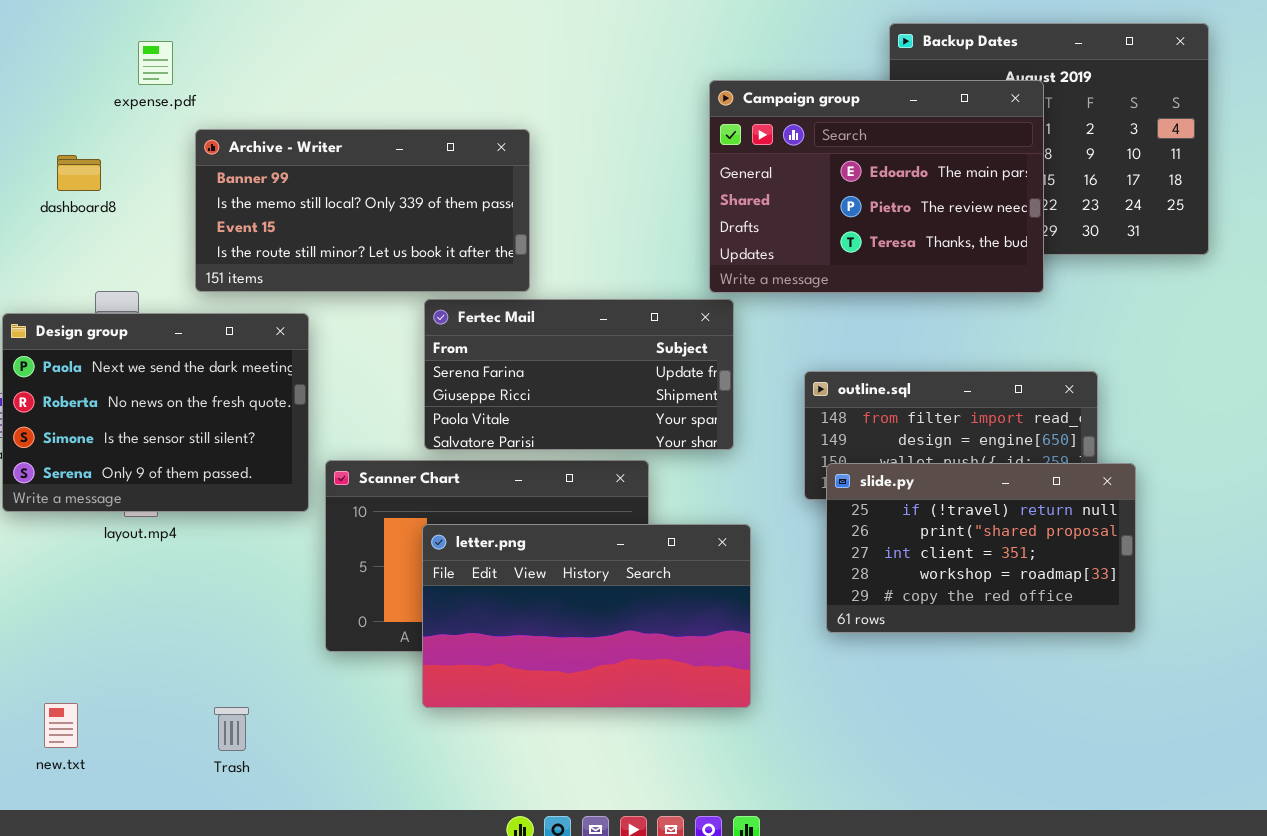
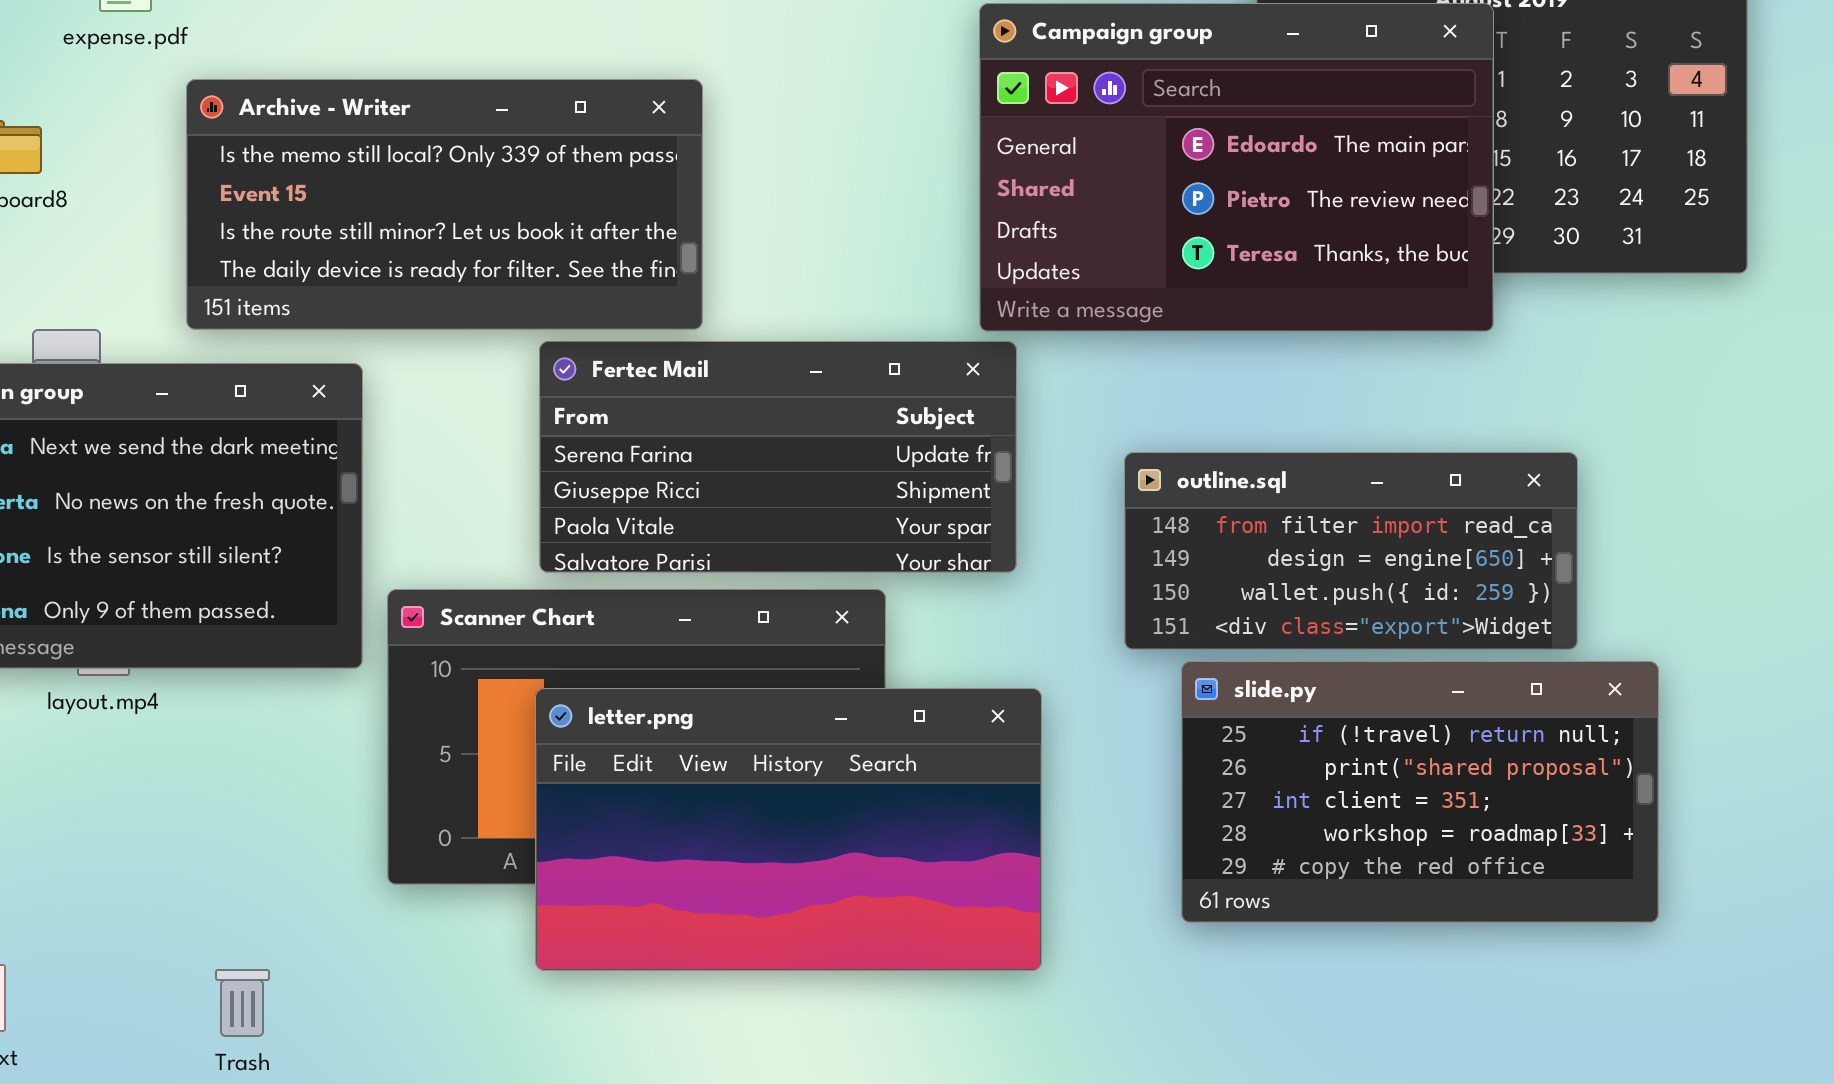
Archive - Writer: [195,129,530,292] -> [186,79,703,330], scrolled down 1 row
slide.py: [826,463,1136,633] -> [1181,661,1659,923], moved

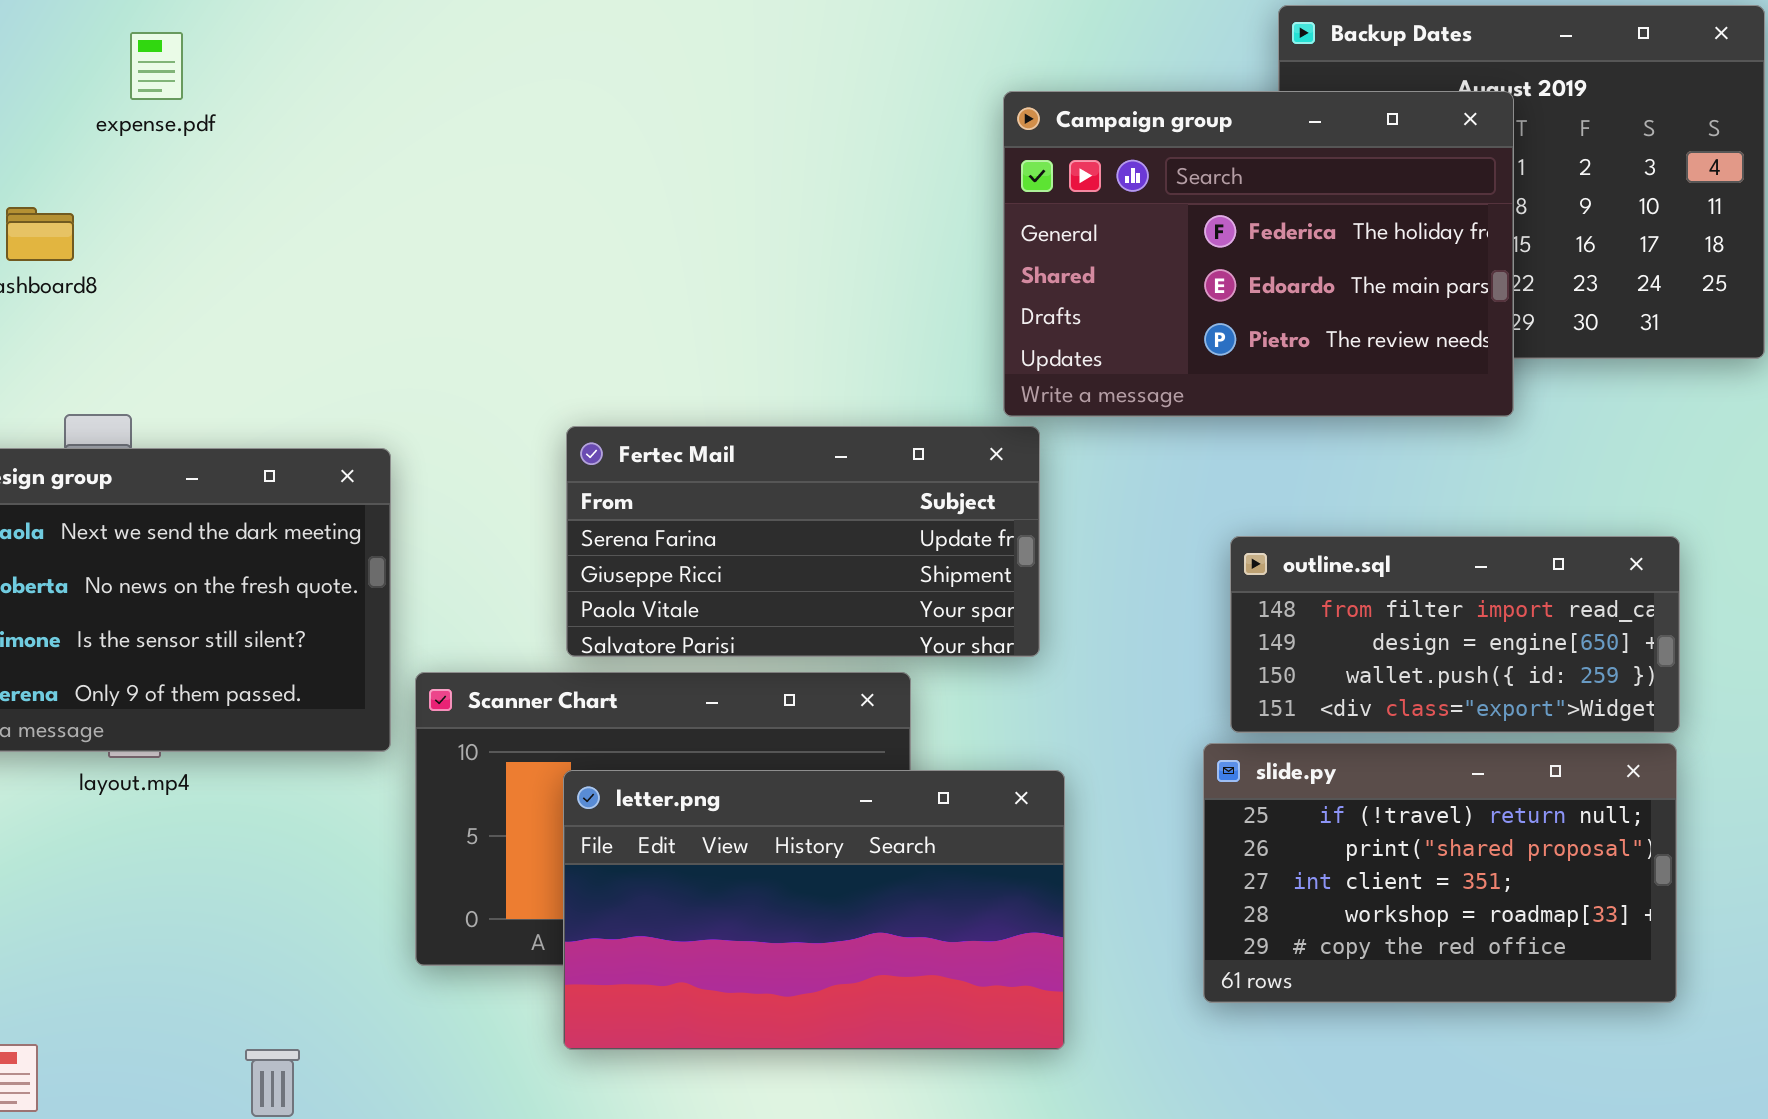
Campaign group: [979,3,1494,332] -> [1003,91,1514,417], scrolled up 1 row
Archive - Writer: [186,79,703,330] -> none, closed
outline.sql: [1124,452,1578,650] -> [1230,536,1680,733], moved

